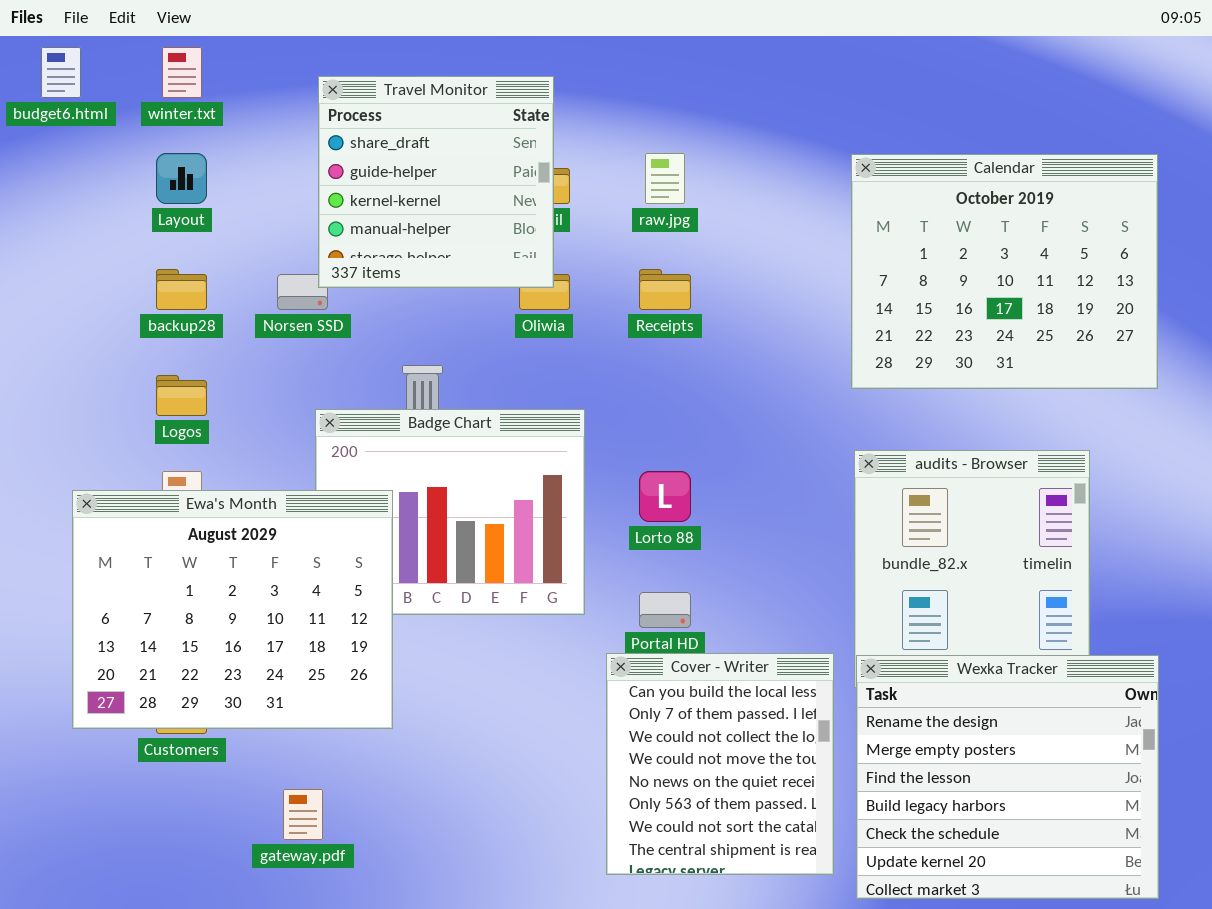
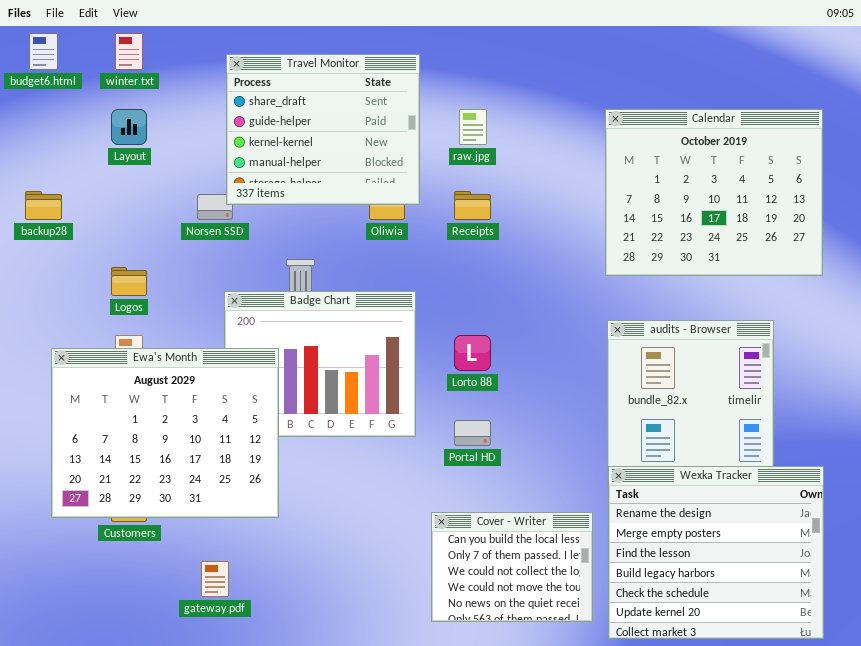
Travel Monitor: [318,76,554,288] -> [226,54,420,205], resized
backup28: [156,269,207,310] -> [25,191,62,220], moved
Cover - Writer: [606,653,834,875] -> [431,512,593,622], resized

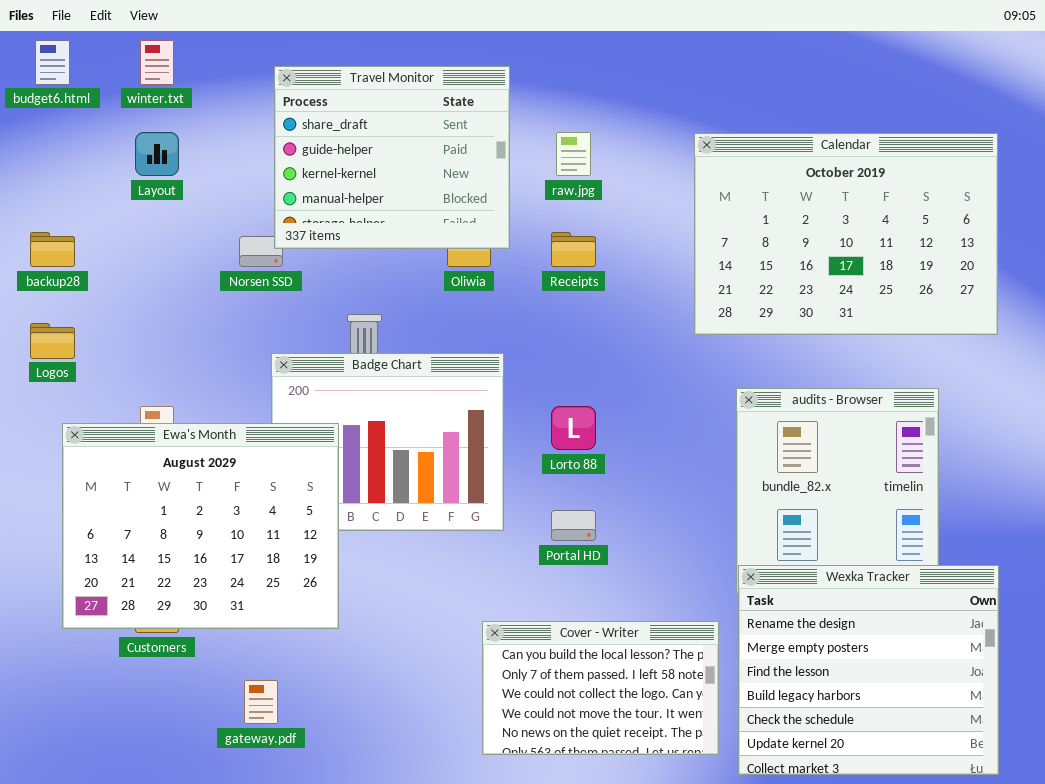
Calendar: [605,109,823,276] -> [694,133,998,335], resized
Logos: [111,267,147,296] -> [30,323,75,359], moved
Cover - Writer: [431,512,593,622] -> [482,621,719,755], resized

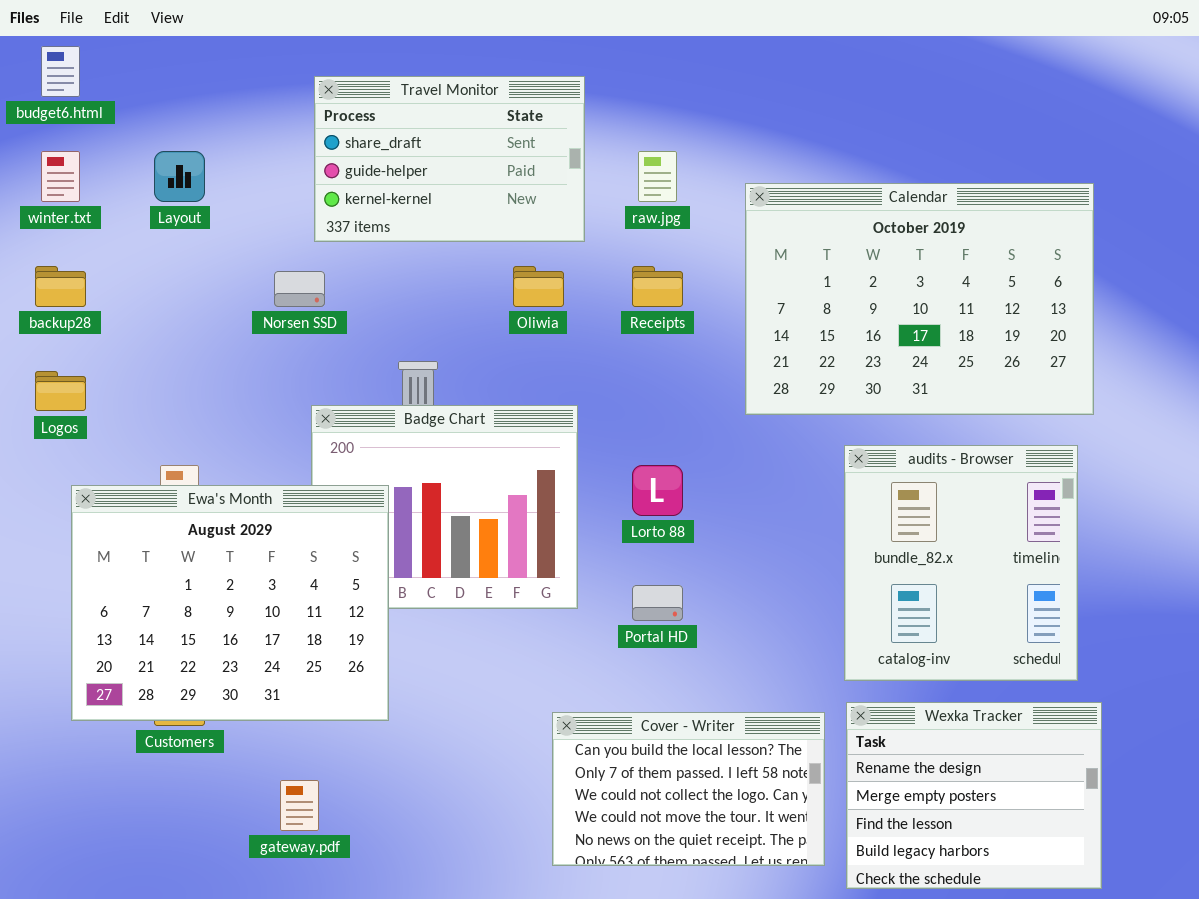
winter.txt: [140,40,174,85] -> [41,151,80,202], moved
Travel Monitor: [274,66,510,249] -> [314,76,585,242], resized
Calendar: [694,133,998,335] -> [745,183,1094,415], moved
Wexka Tracker: [738,565,999,775] -> [846,702,1102,889], resized

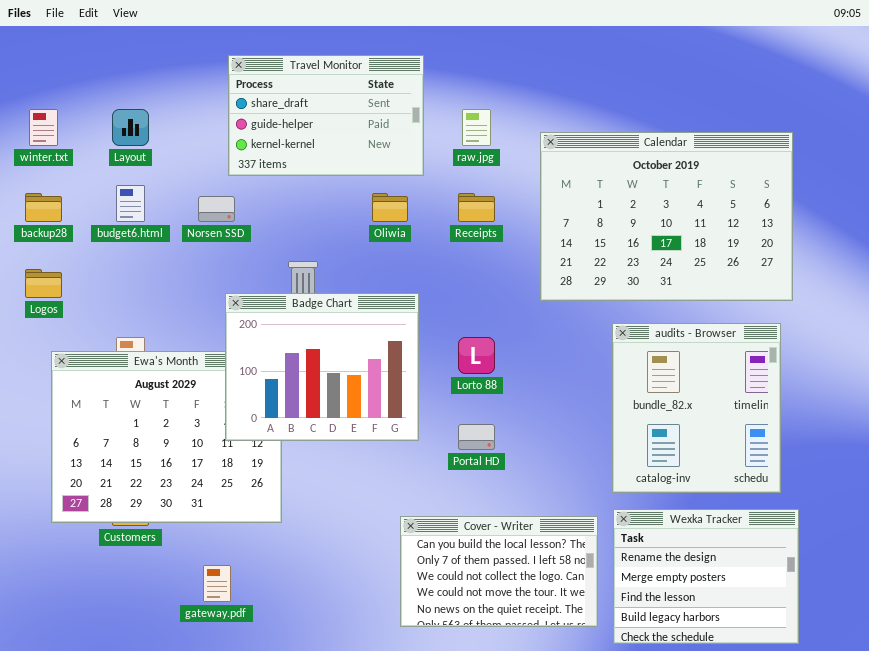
budget6.html: [41,46,80,97] -> [116,185,145,222], moved
Badge Chart: [311,405,578,609] -> [225,293,419,441], raised

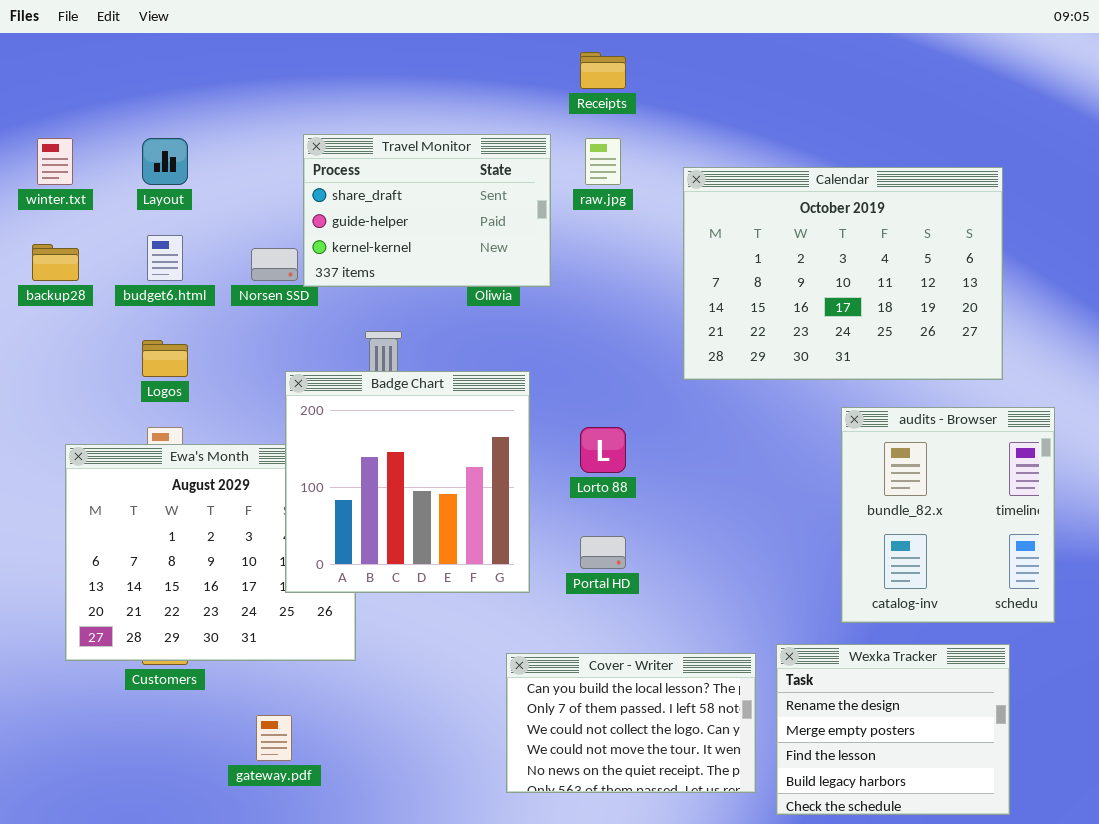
Travel Monitor: [228,55,424,176] -> [303,134,551,287], moved
Receipts: [458,193,495,222] -> [580,52,626,89], moved
Logos: [25,269,62,298] -> [142,340,188,377], moved
Badge Chart: [225,293,419,441] -> [285,371,530,593], resized
audits - Browser: [612,323,781,493] -> [841,407,1055,623], moved

